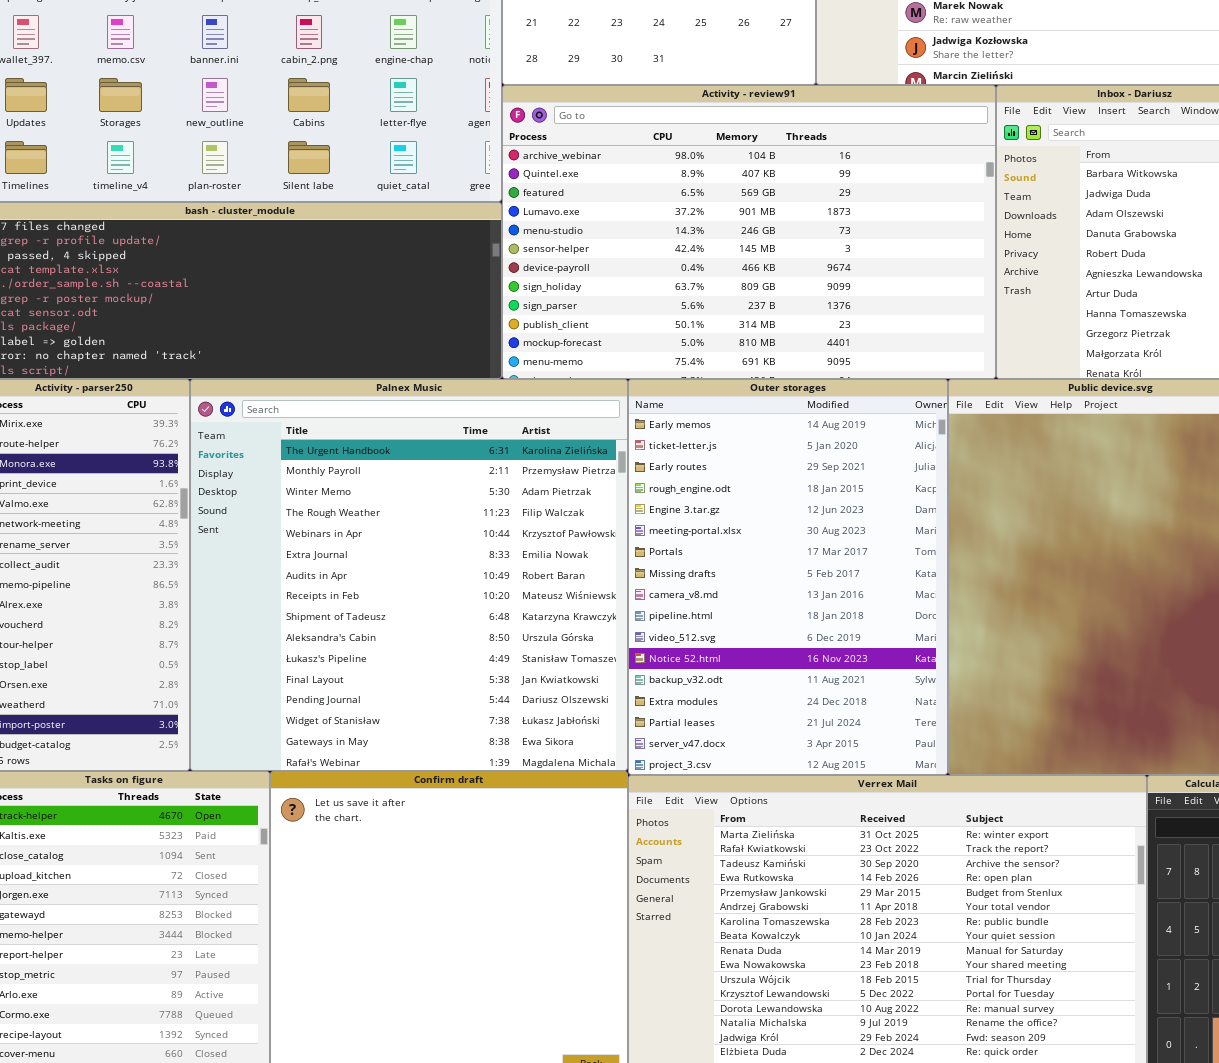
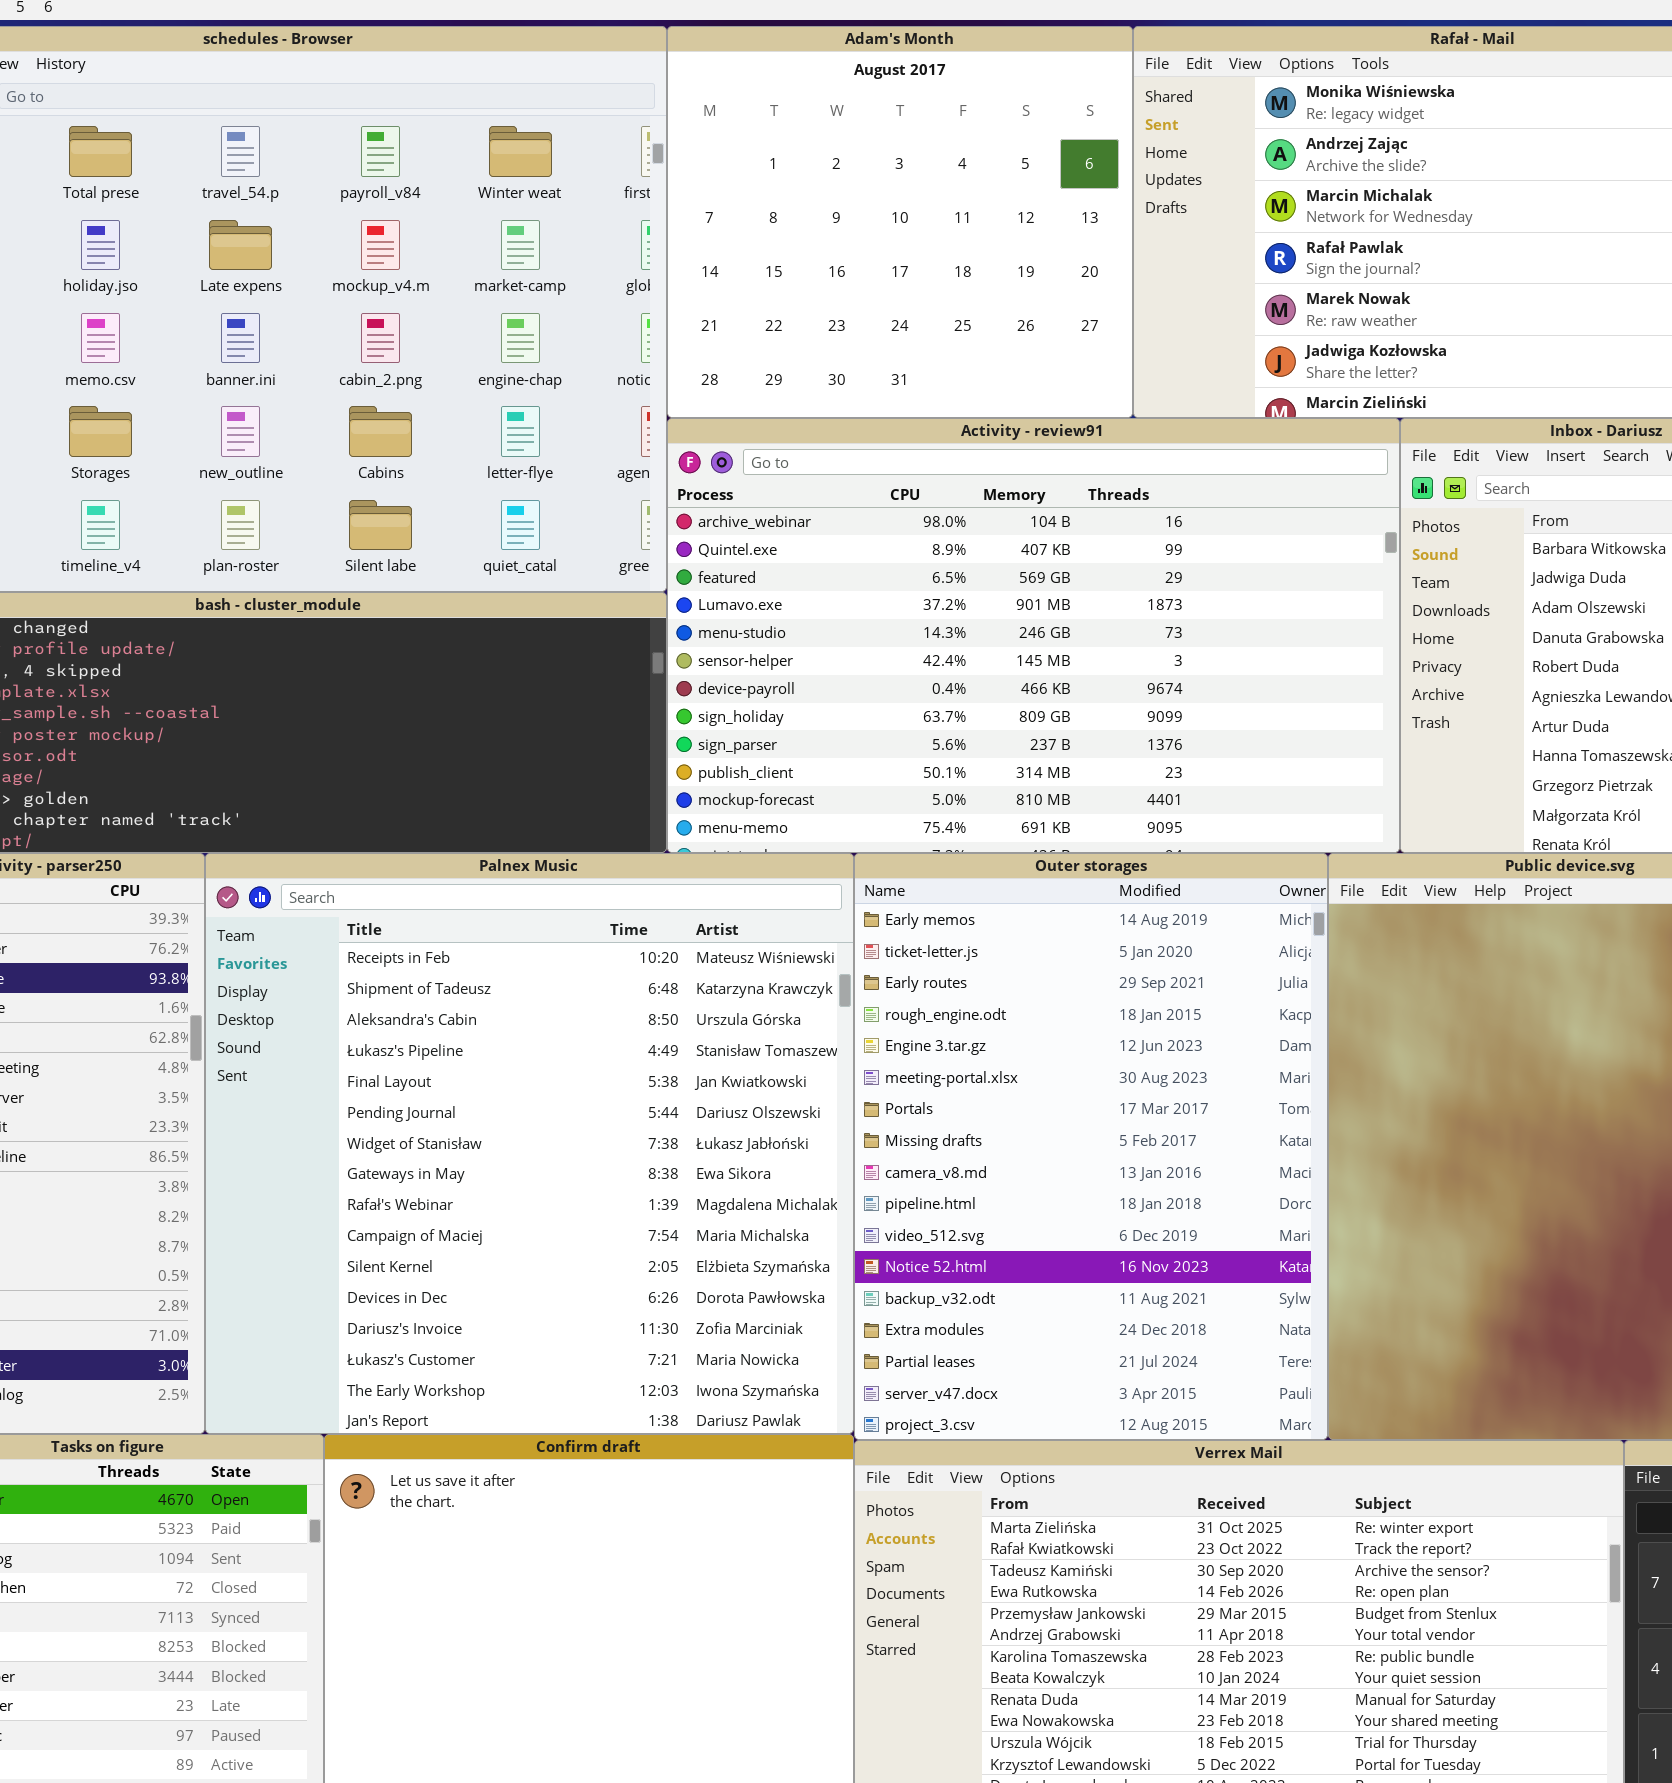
Palnex Music: [190,379,628,771] -> [205,853,854,1434], scrolled down 7 rows

